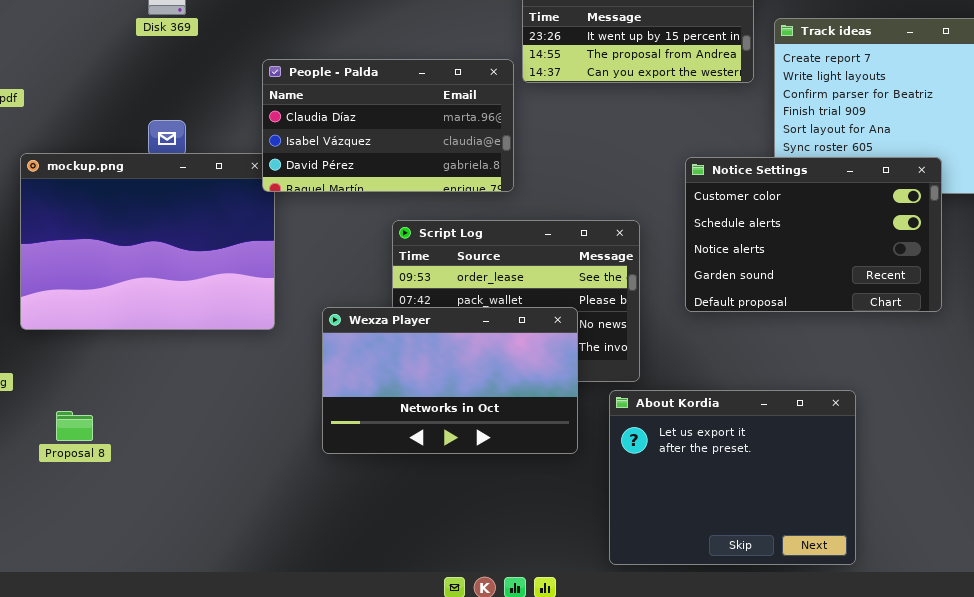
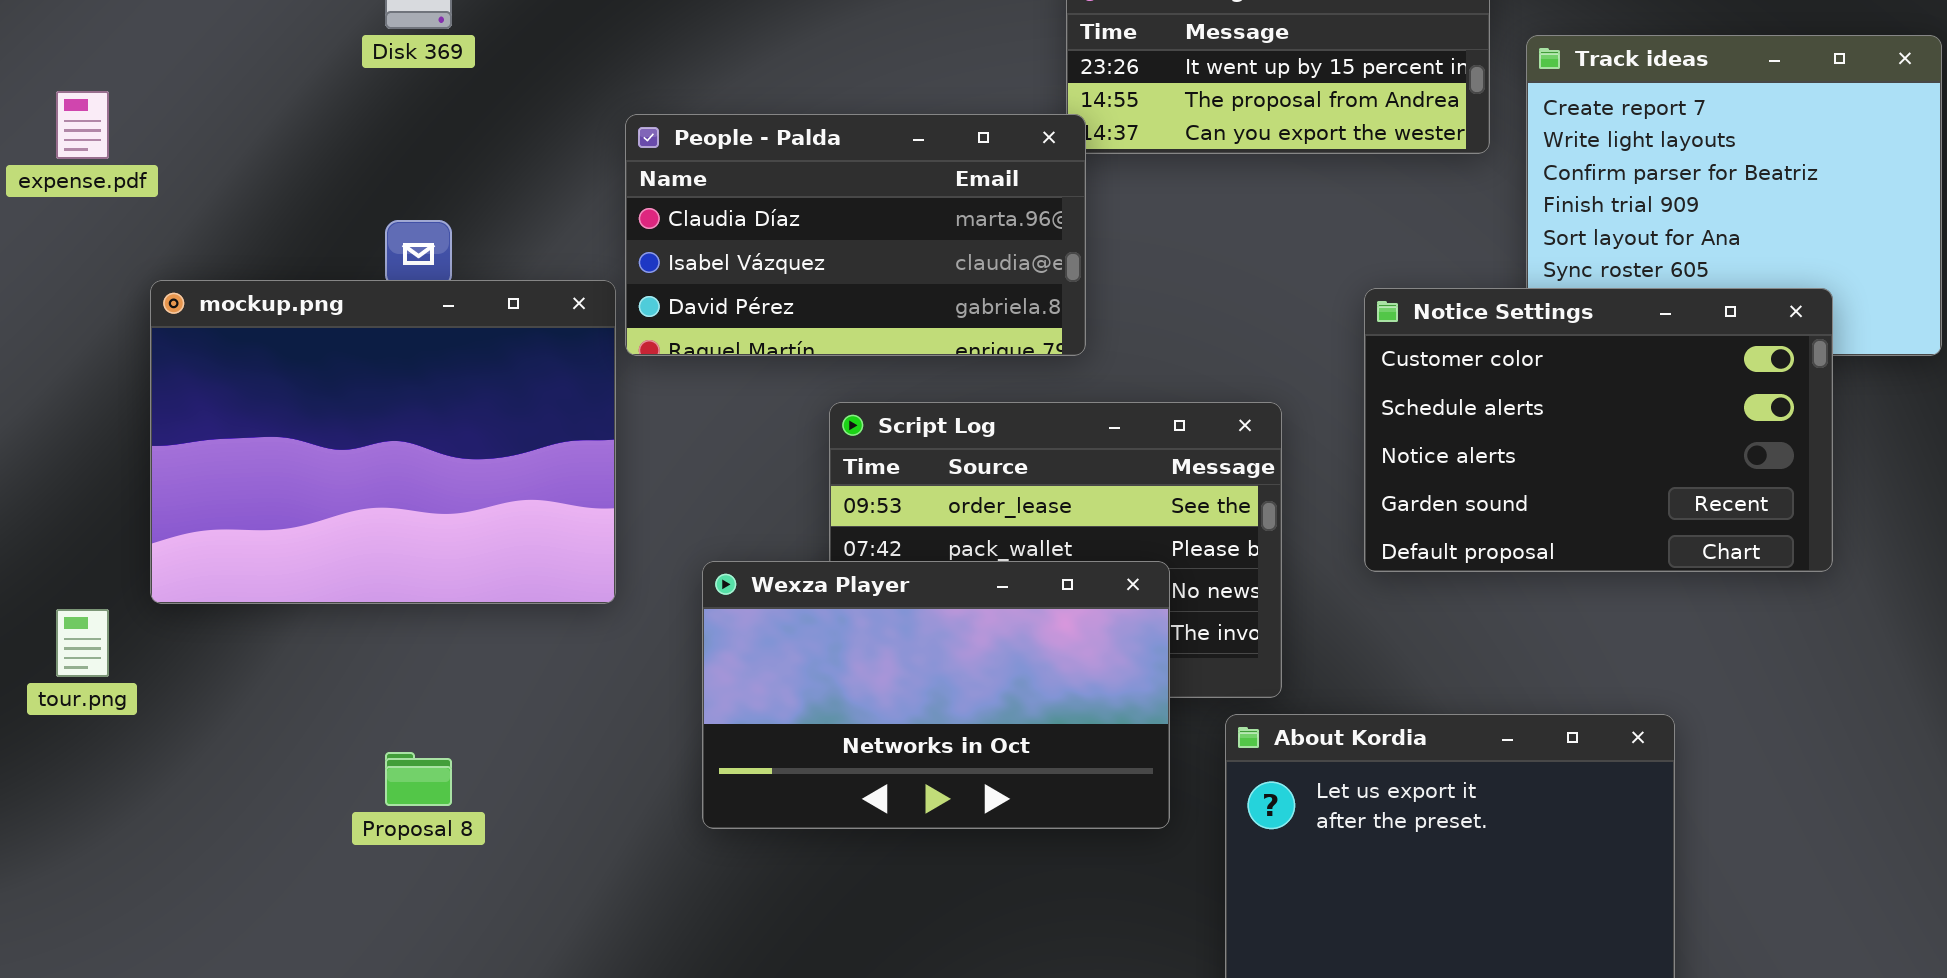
People - Palda: [262,59,514,192] -> [625,114,1086,356], moved
Proposal 8: [56,411,93,441] -> [385,752,452,806], moved

